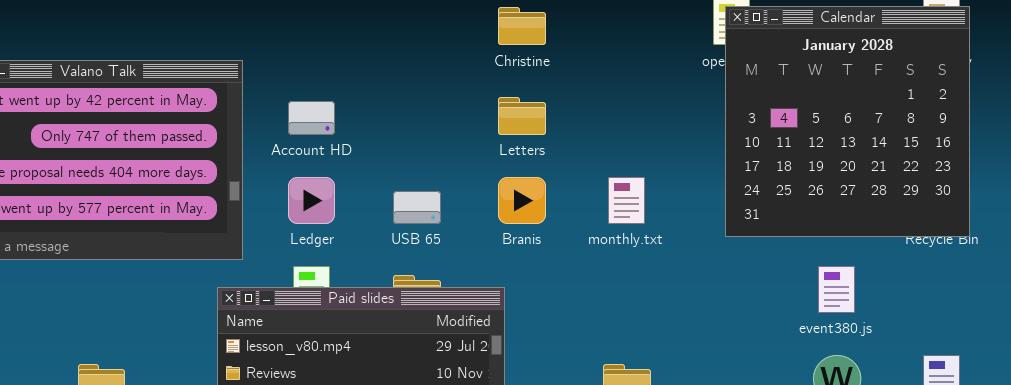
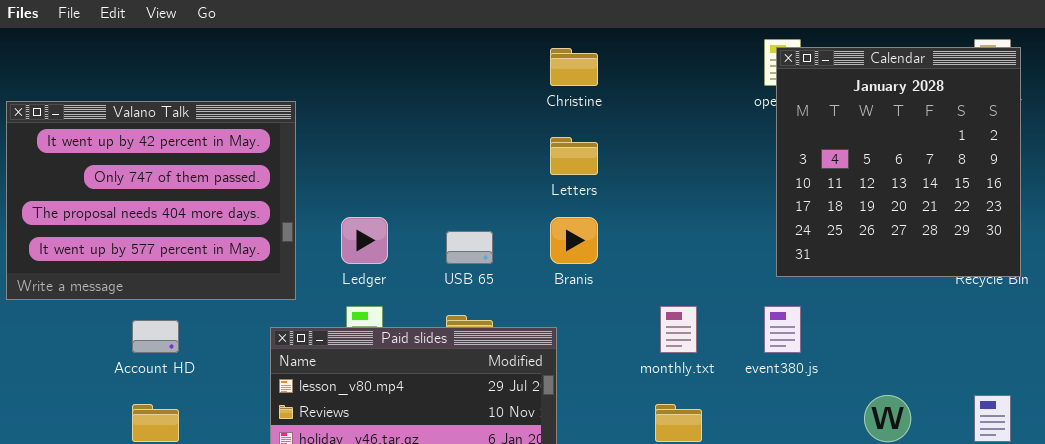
Account HD: [288,101,335,135] -> [132,320,179,353], moved
monthly.txt: [608,177,645,224] -> [660,306,697,353], moved
event380.js: [818,266,855,313] -> [764,306,801,353], moved

